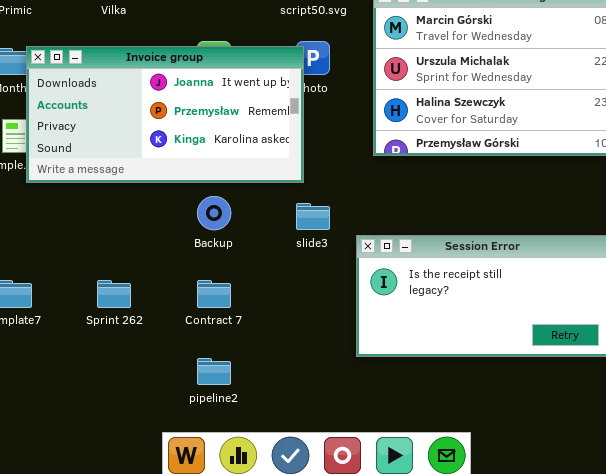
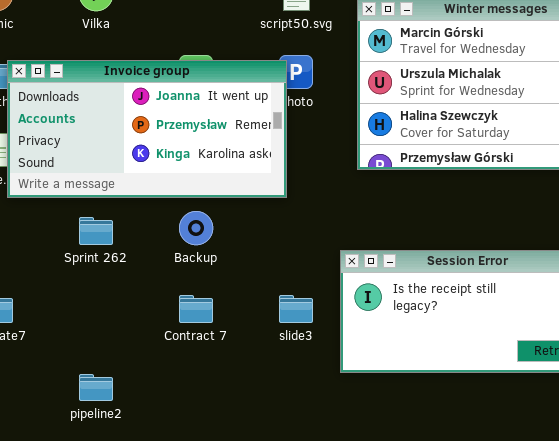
slide3: [296,203,330,230] -> [279,295,313,323], moved
Sprint 262: [97,280,131,308] -> [79,217,113,245], moved
pipeline2: [197,358,231,385] -> [79,374,113,401], moved

